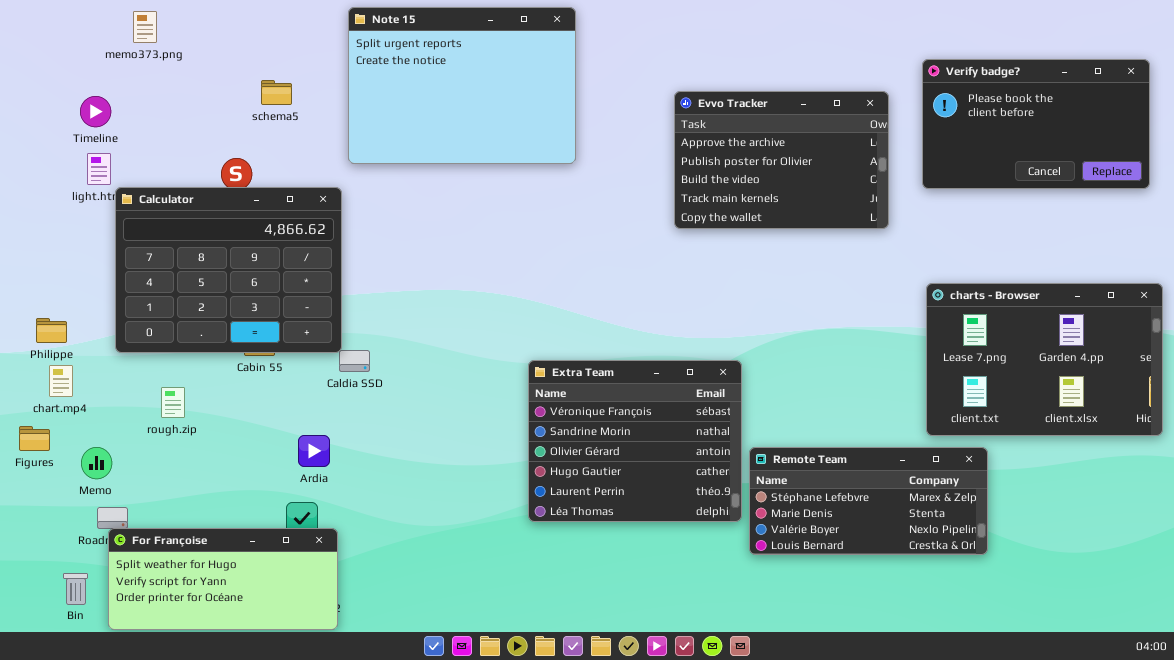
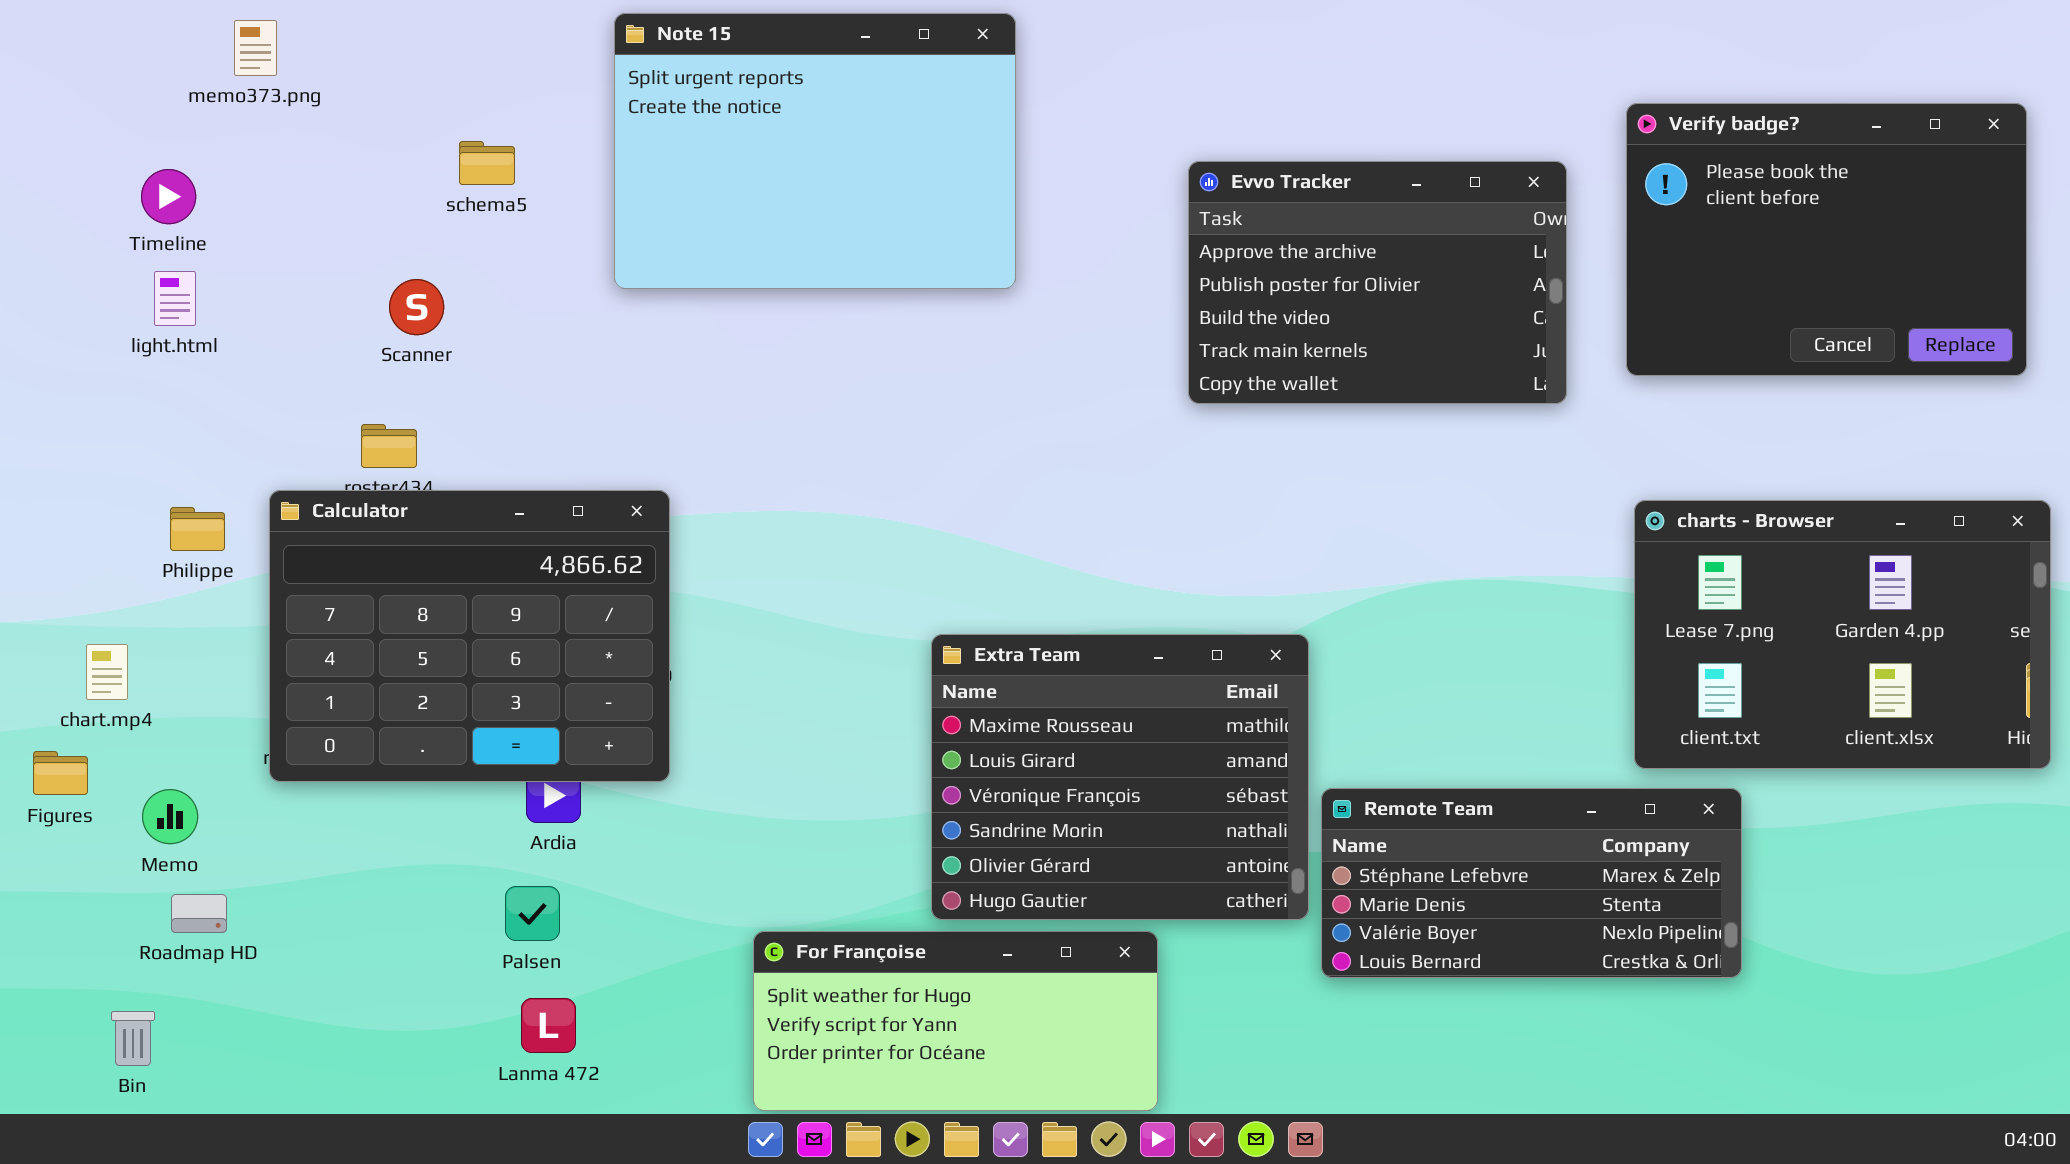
Verify badge?: [922,59,1150,189] -> [1626,103,2027,376], resized
Calculator: [115,187,342,353] -> [269,490,670,782], moved
Philippe: [36,318,67,343] -> [170,507,225,551], moved
Extra Team: [528,360,742,522] -> [931,634,1309,920], scrolled up 2 rows
For Françoise: [108,528,338,630] -> [753,931,1158,1111], moved

